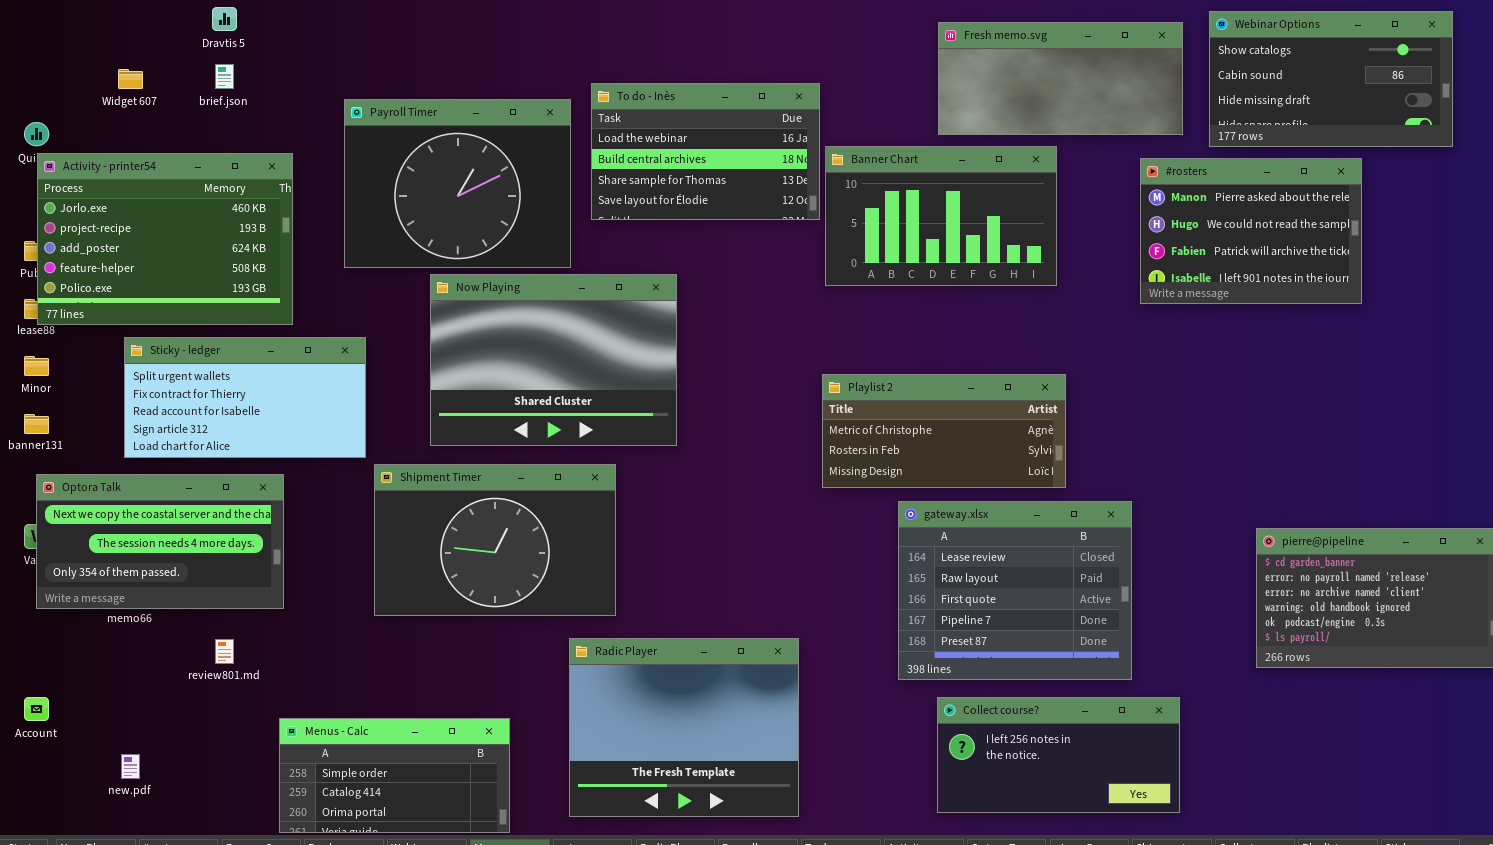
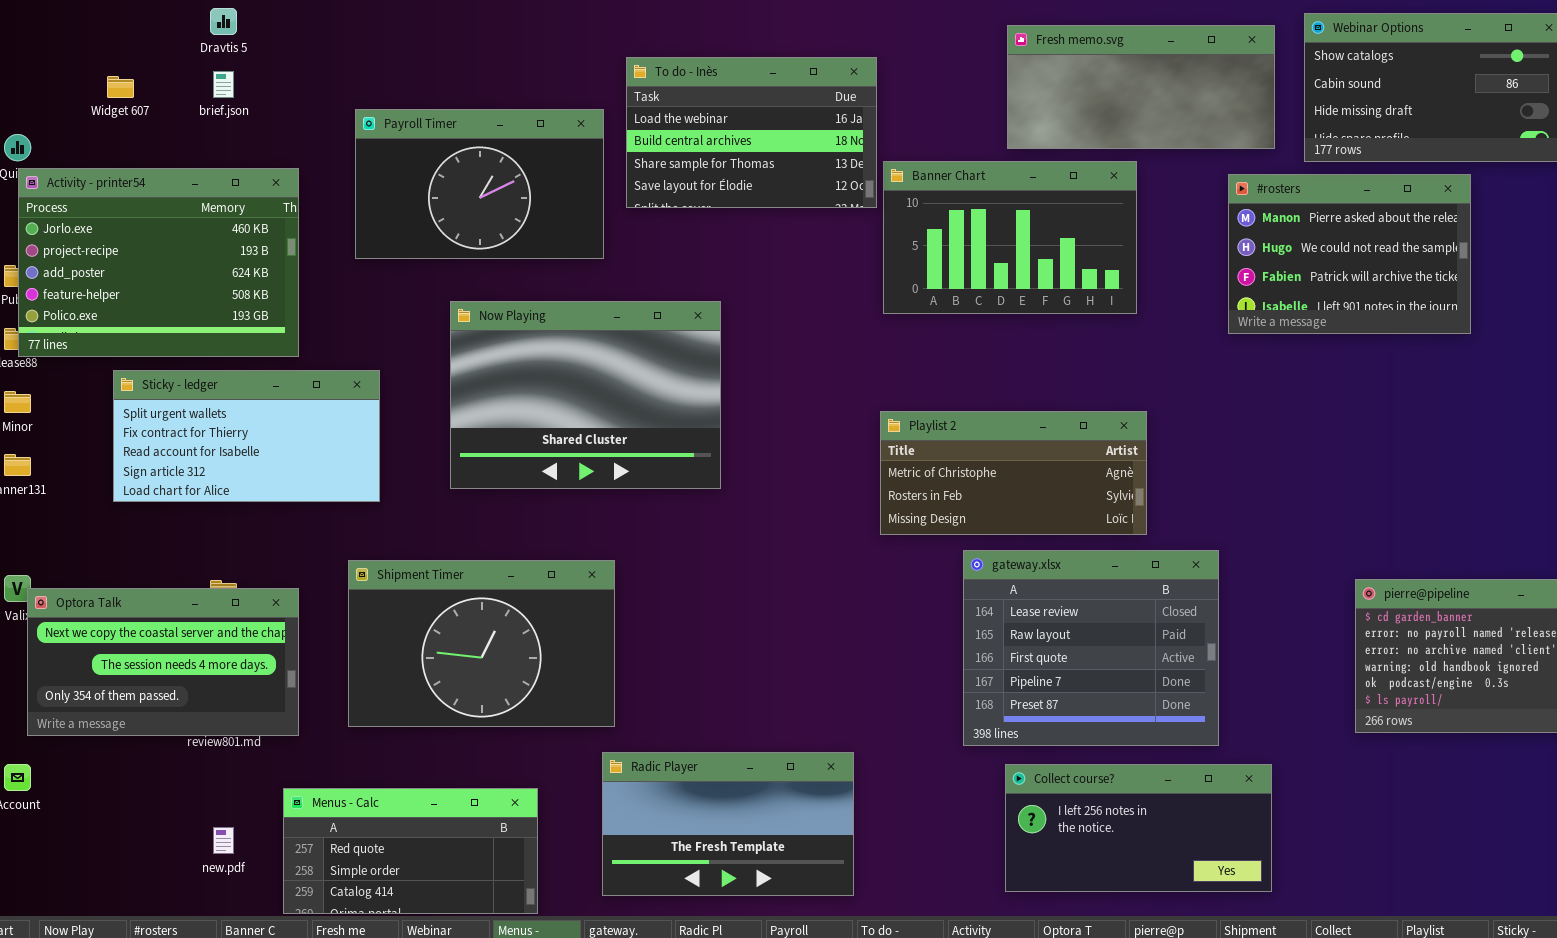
To do - Inès: [591,83,820,220] -> [626,57,877,208], moved
Payroll Timer: [344,99,571,268] -> [355,109,604,259], resized
Shipment Timer: [374,464,616,616] -> [348,560,615,727], moved
Optora Talk: [36,474,284,609] -> [27,588,299,736], moved
Radic Player: [569,638,799,817] -> [602,752,854,896], resized
Menus - Calc: [279,718,510,833] -> [283,788,538,914], scrolled up 1 row
new.pdf: [121,754,140,779] -> [213,827,234,854], moved

